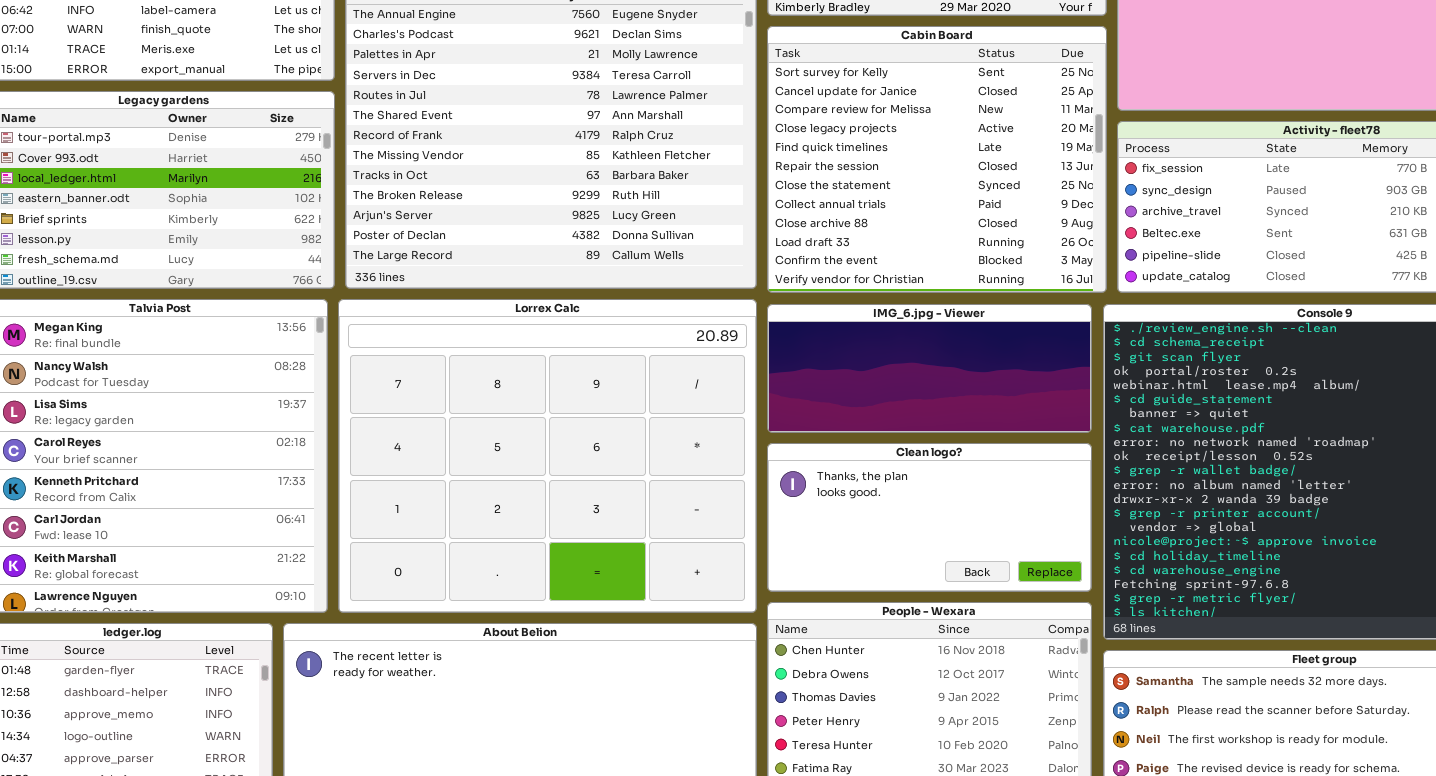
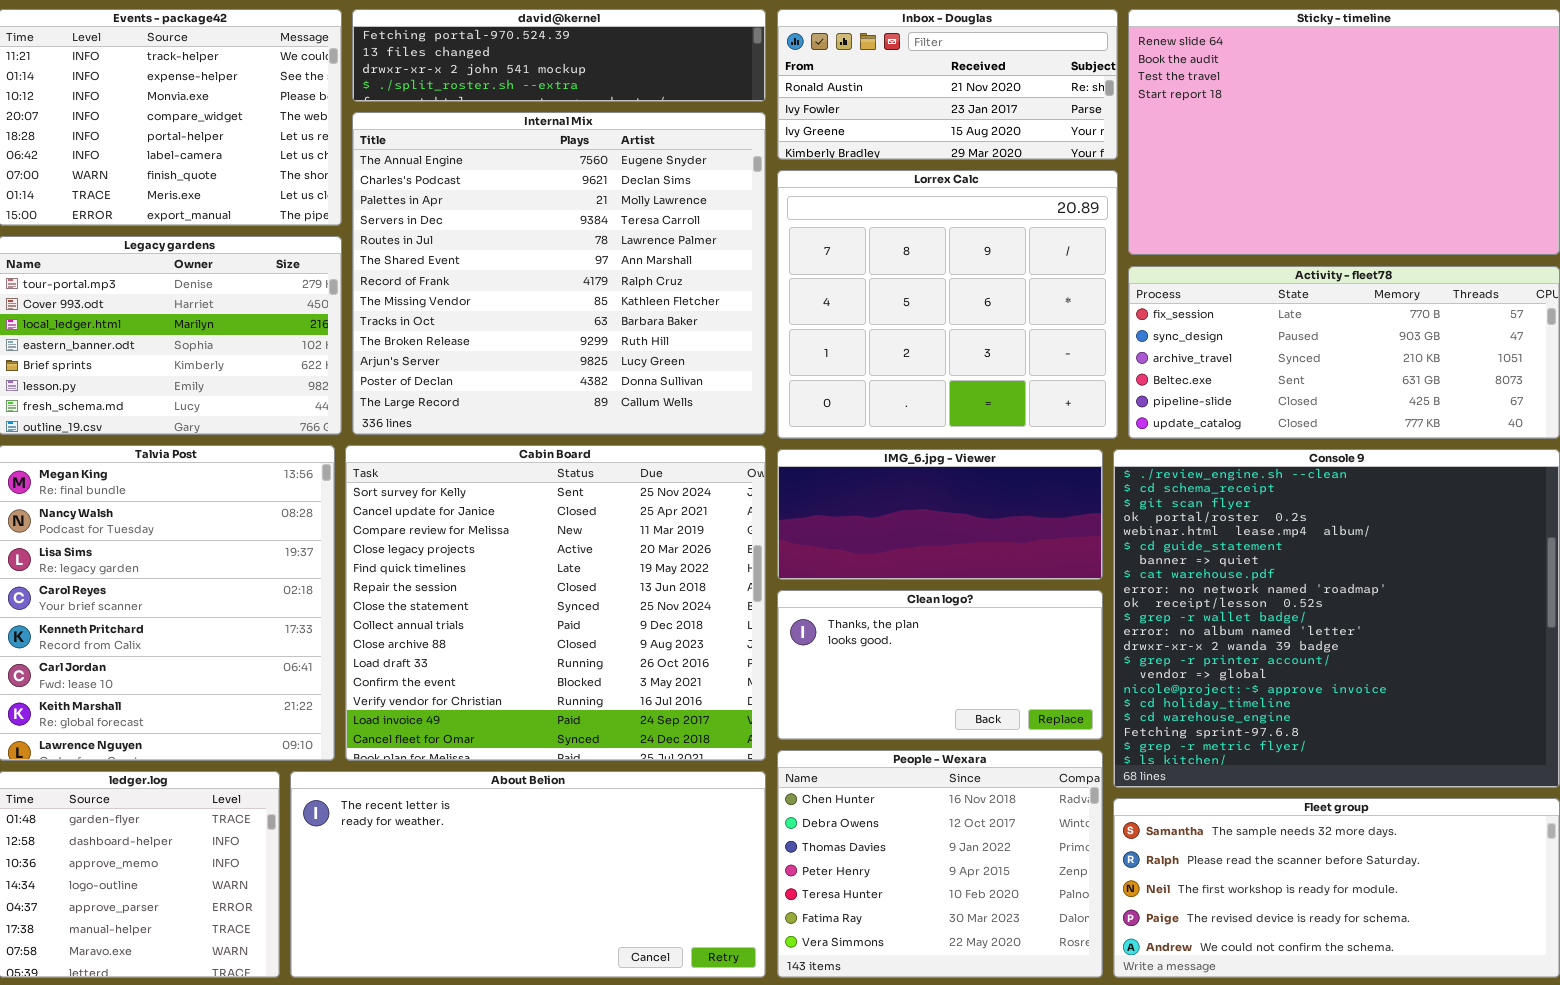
Cabin Board: [767,26,1107,293] -> [345,445,766,761], moved, resized
Lorrex Calc: [338,299,757,613] -> [777,170,1118,439], moved, resized

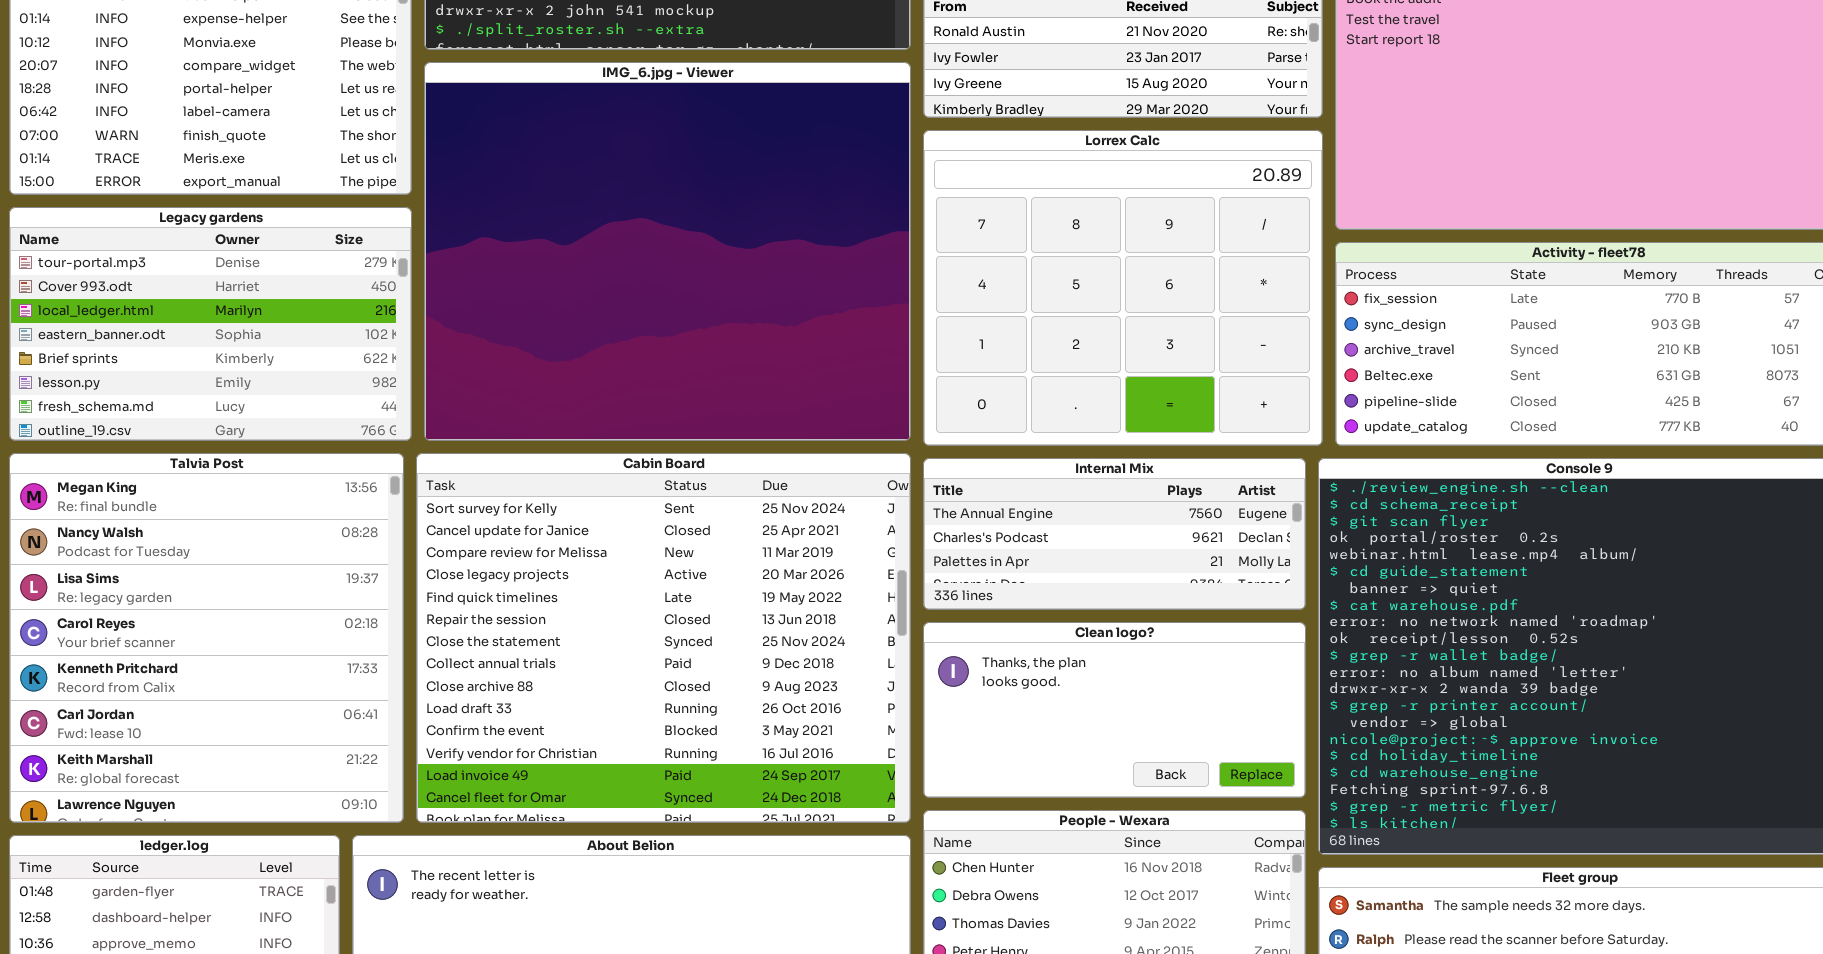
Internal Mix: [352,112,766,435] -> [923,458,1306,610], moved, resized
IMG_6.jpg - Viewer: [777,449,1103,580] -> [424,62,911,441], moved, resized

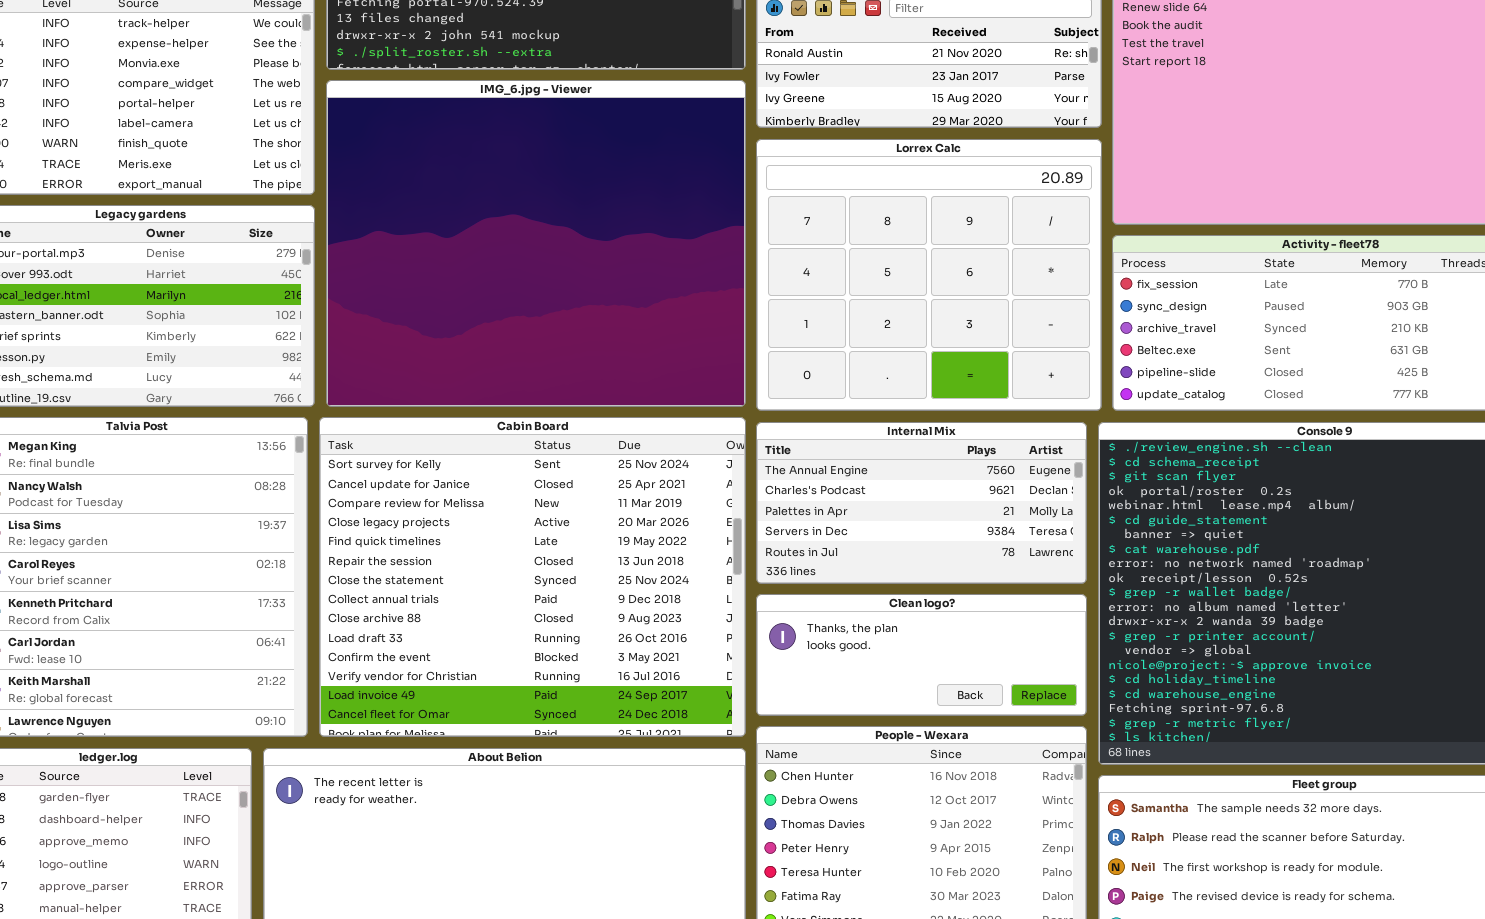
Internal Mix: [923,458,1306,610] -> [756,422,1087,584], resized
Clean logo?: [923,622,1306,798] -> [756,594,1087,716], resized

